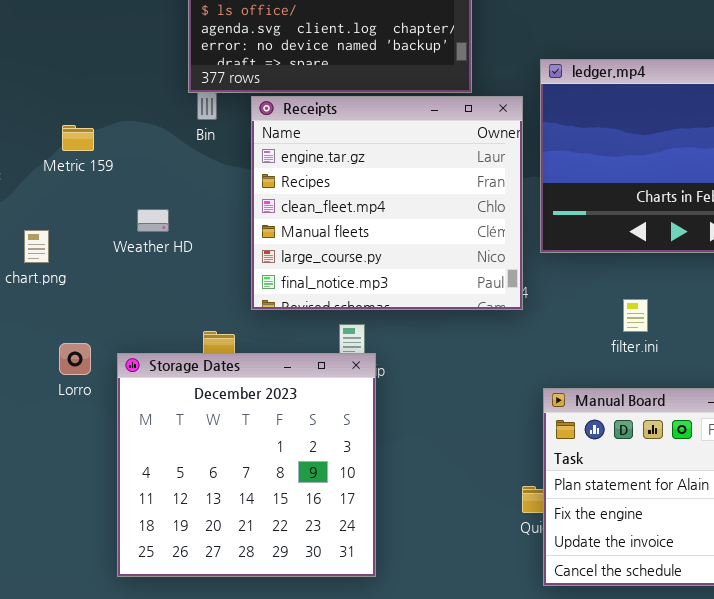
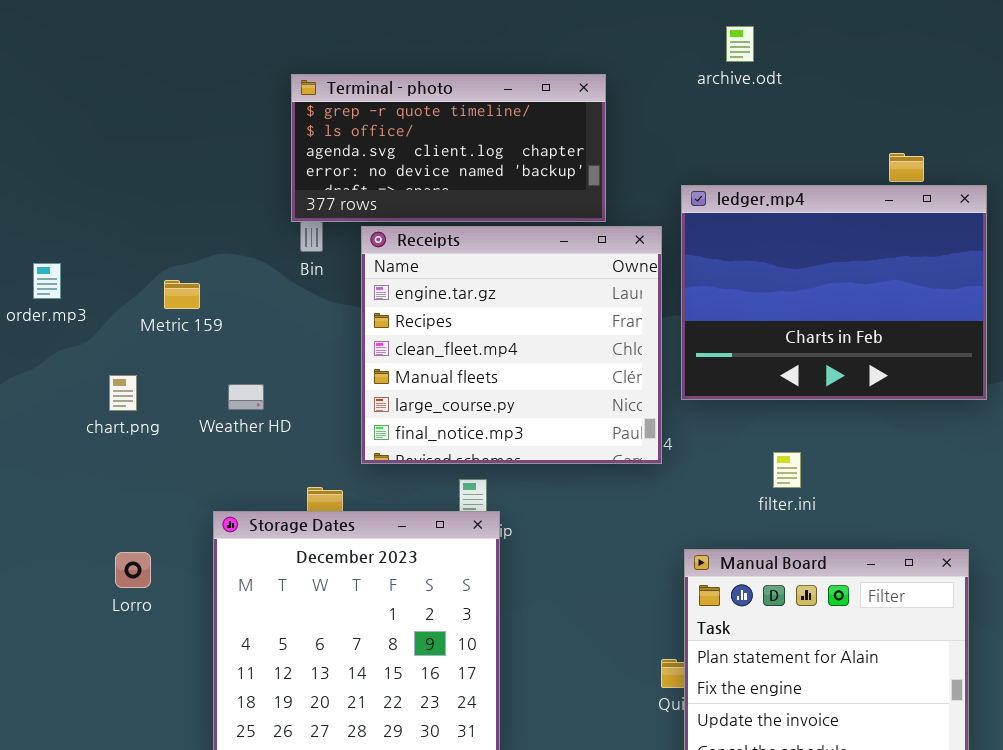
Metric 159: [62,125,94,151] -> [164,280,200,309], moved
Weather HD: [137,209,169,232] -> [228,384,264,410], moved
Lorro: [59,343,91,375] -> [115,552,151,588], moved

